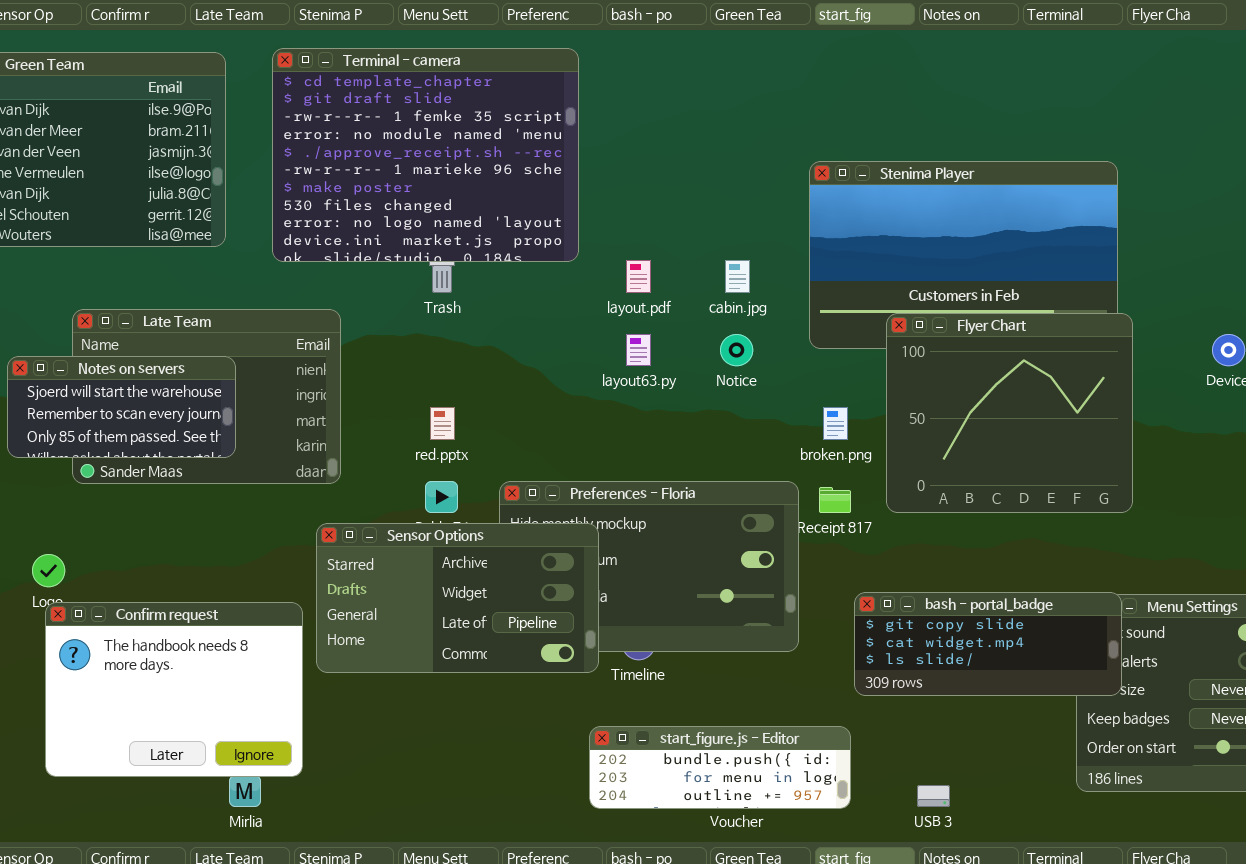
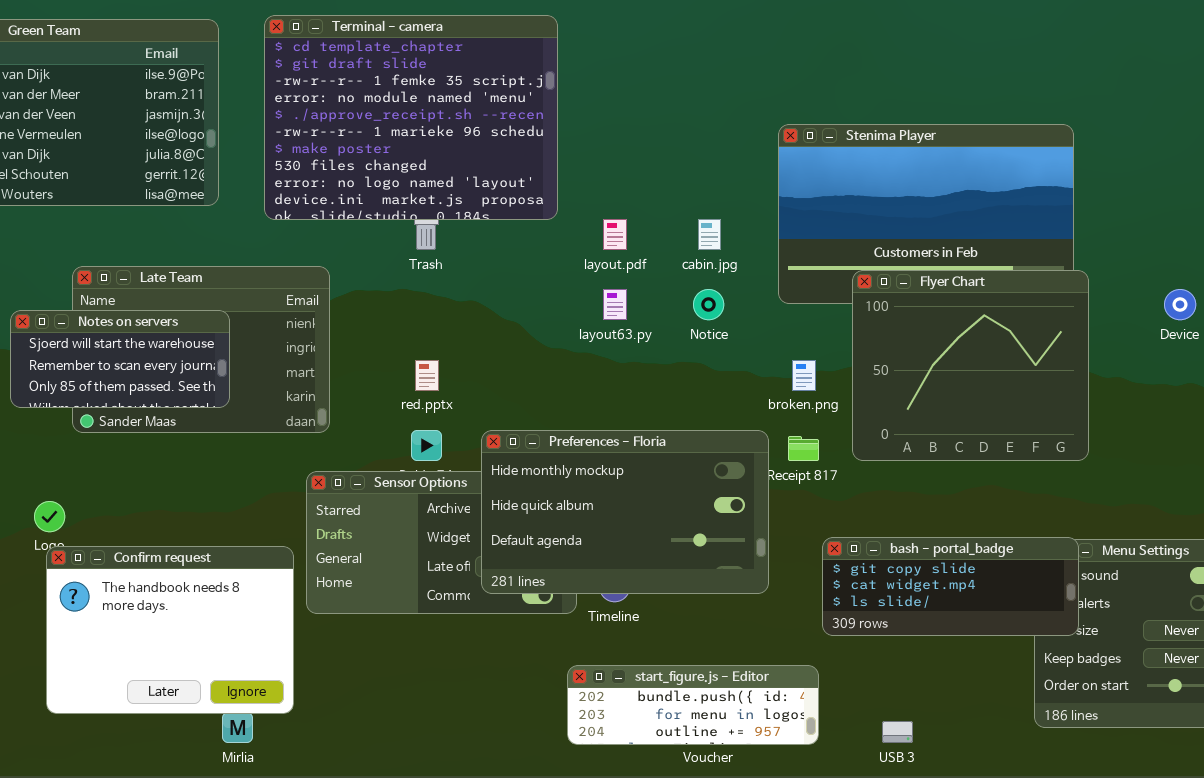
Preferences - Floria: [499,481,799,652] -> [481,430,769,594], raised

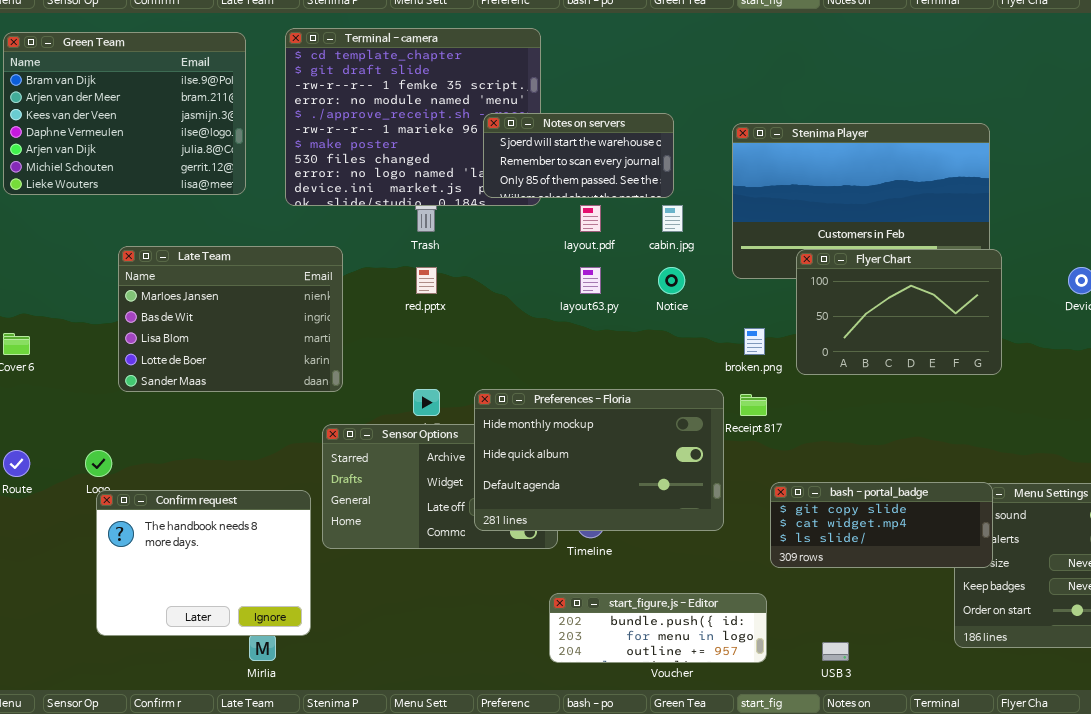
Flyer Chart: [852,270,1089,461] -> [796,249,1002,375], resized
Notes on servers: [10,310,230,408] -> [483,113,674,198], moved
red.pptx: [415,360,439,391] -> [416,267,437,294], moved

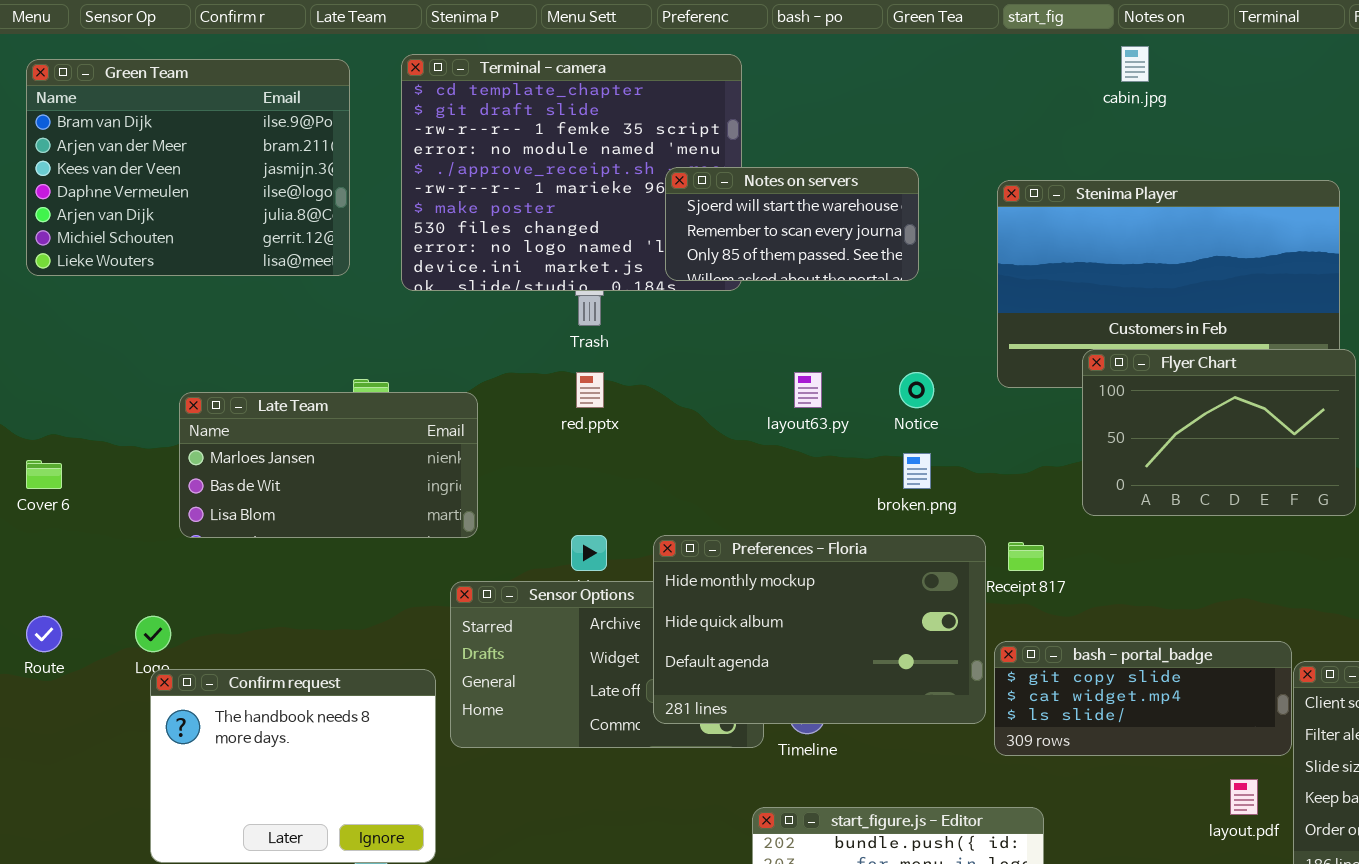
layout.pdf: [580,205,601,232] -> [1230,779,1258,815], moved
cabin.jpg: [662,205,683,232] -> [1121,46,1149,82], moved
Late Team: [118,246,343,392] -> [179,392,478,538], resized
broken.png: [744,328,765,355] -> [903,453,931,489], moved
bash - portal_badge: [770,482,993,568] -> [994,641,1292,756], moved

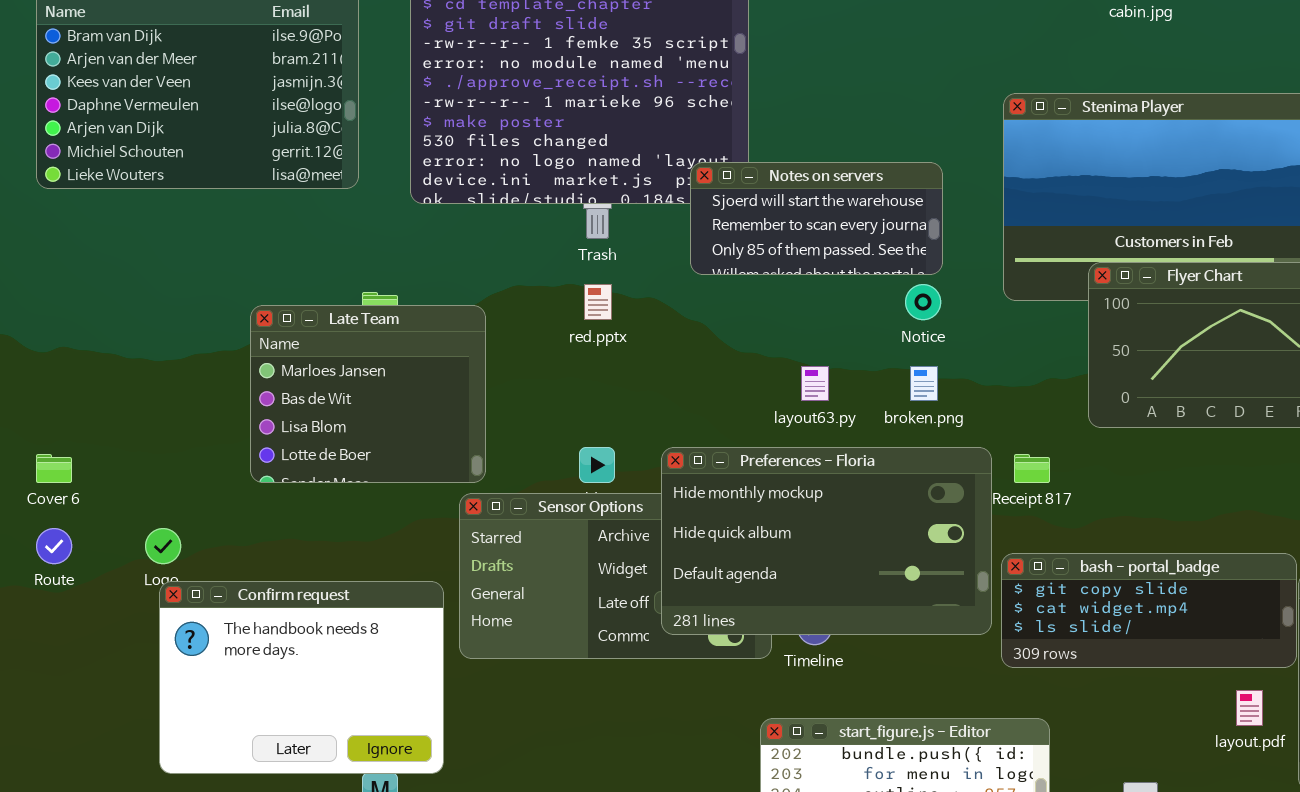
Notes on servers: [665,167,919,281] -> [690,162,943,275], moved
layout63.py: [794,372,822,408] -> [801,366,829,401], moved
Late Team: [179,392,478,538] -> [250,305,486,483], resized
Cover 6: [26,460,62,489] -> [36,454,72,483], moved

